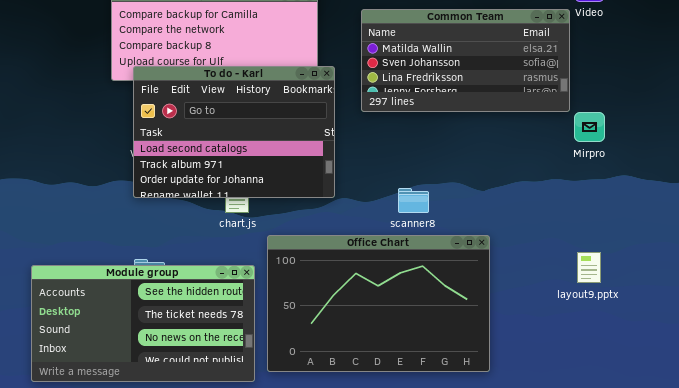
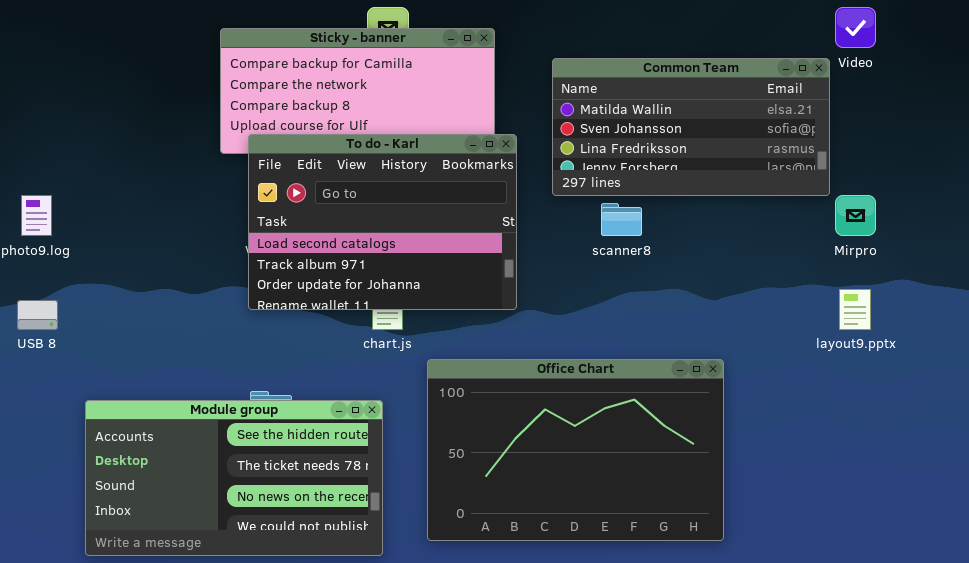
scanner8: [398,188,429,213] -> [601,203,642,236], moved
layout9.pptx: [577,252,601,283] -> [839,289,871,330], moved
Module group: [31,265,255,382] -> [85,400,383,556], moved

